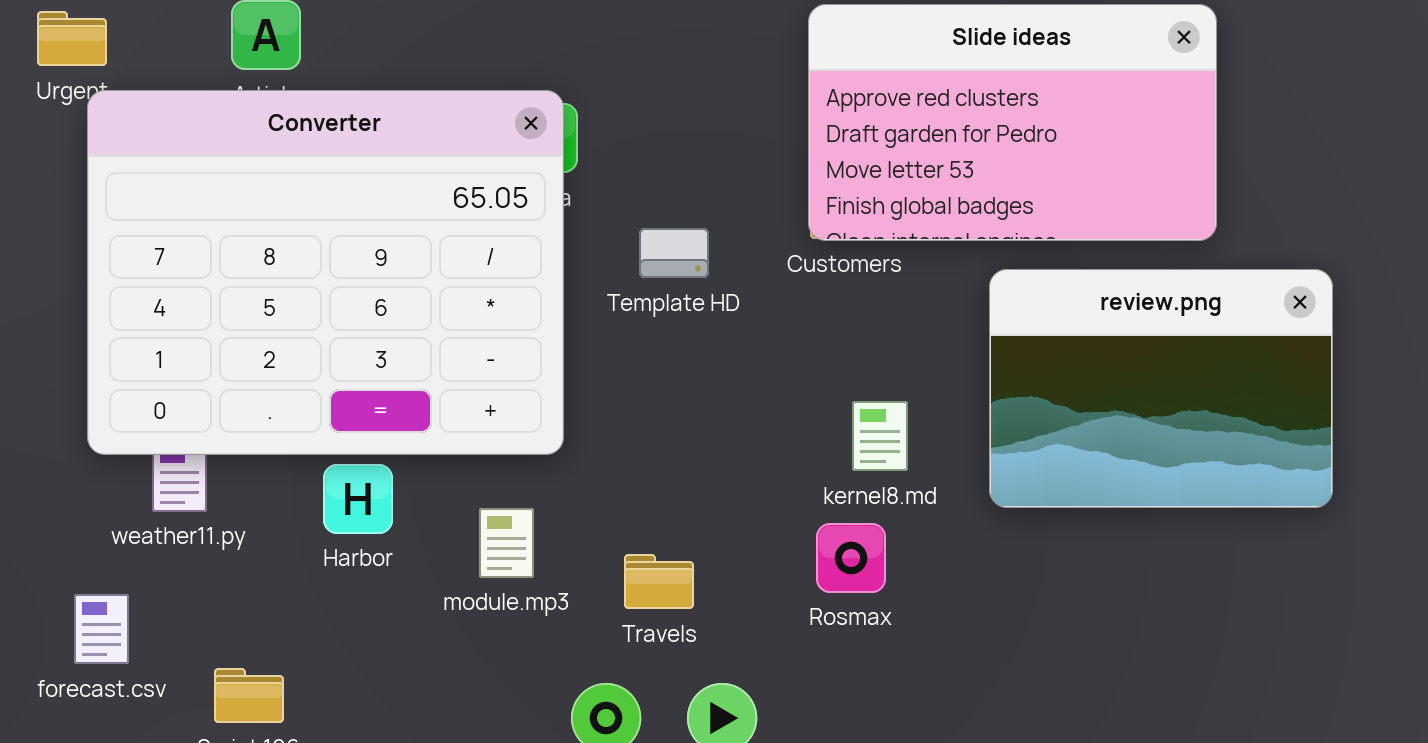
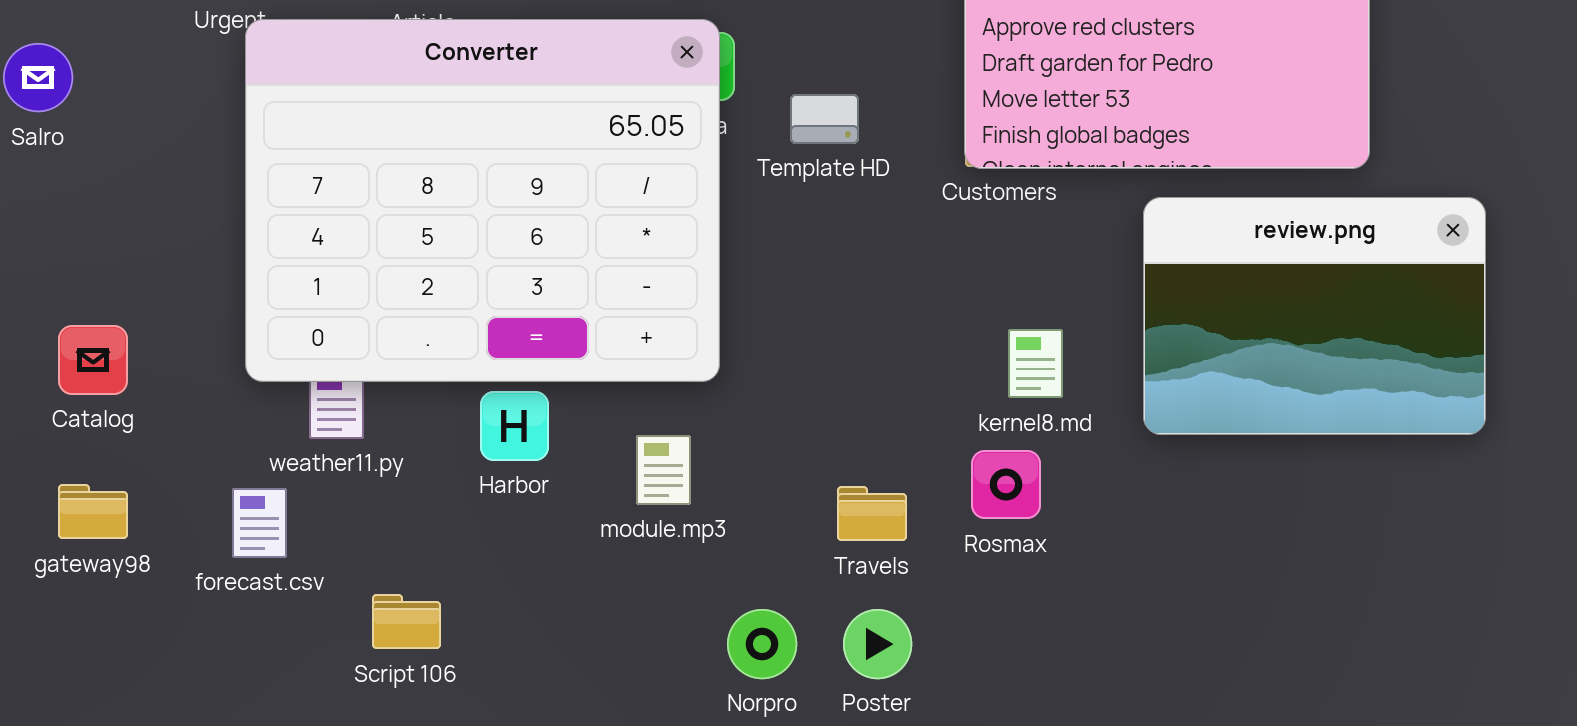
Template HD: [639,228,709,278] -> [790,94,859,144], moved
Travels: [624,554,694,609] -> [837,486,907,541], moved
forecast.csv: [74,594,129,664] -> [232,488,287,558], moved

